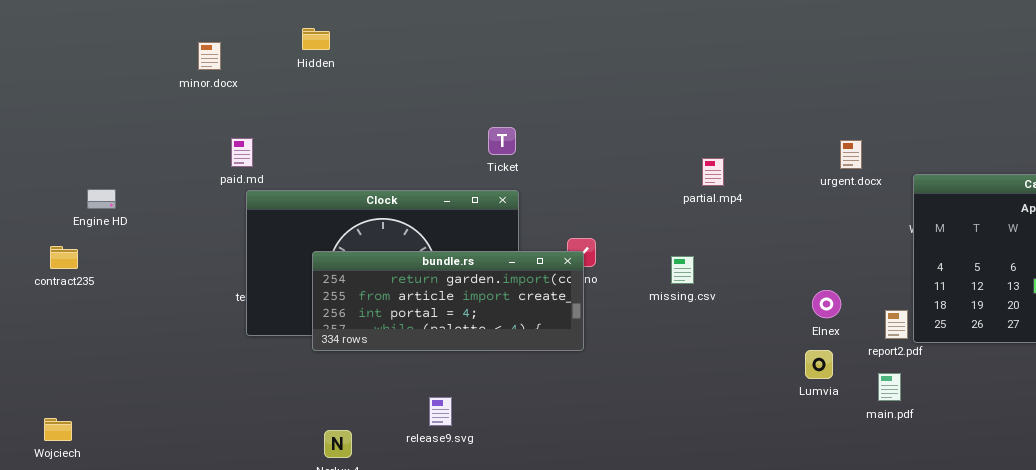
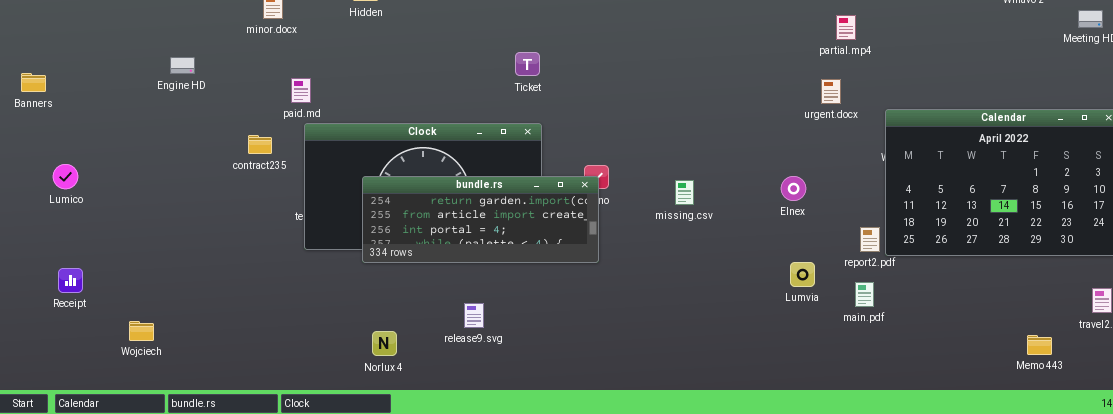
Ticket: [488,127,516,155] -> [515,52,540,76], moved
partial.mp4: [702,158,724,186] -> [836,15,856,40], moved
Engine HD: [87,189,116,209] -> [170,57,195,74], moved
contract235: [50,246,78,269] -> [248,135,272,154], moved
Elnex: [812,290,841,318] -> [781,176,806,201], moved

